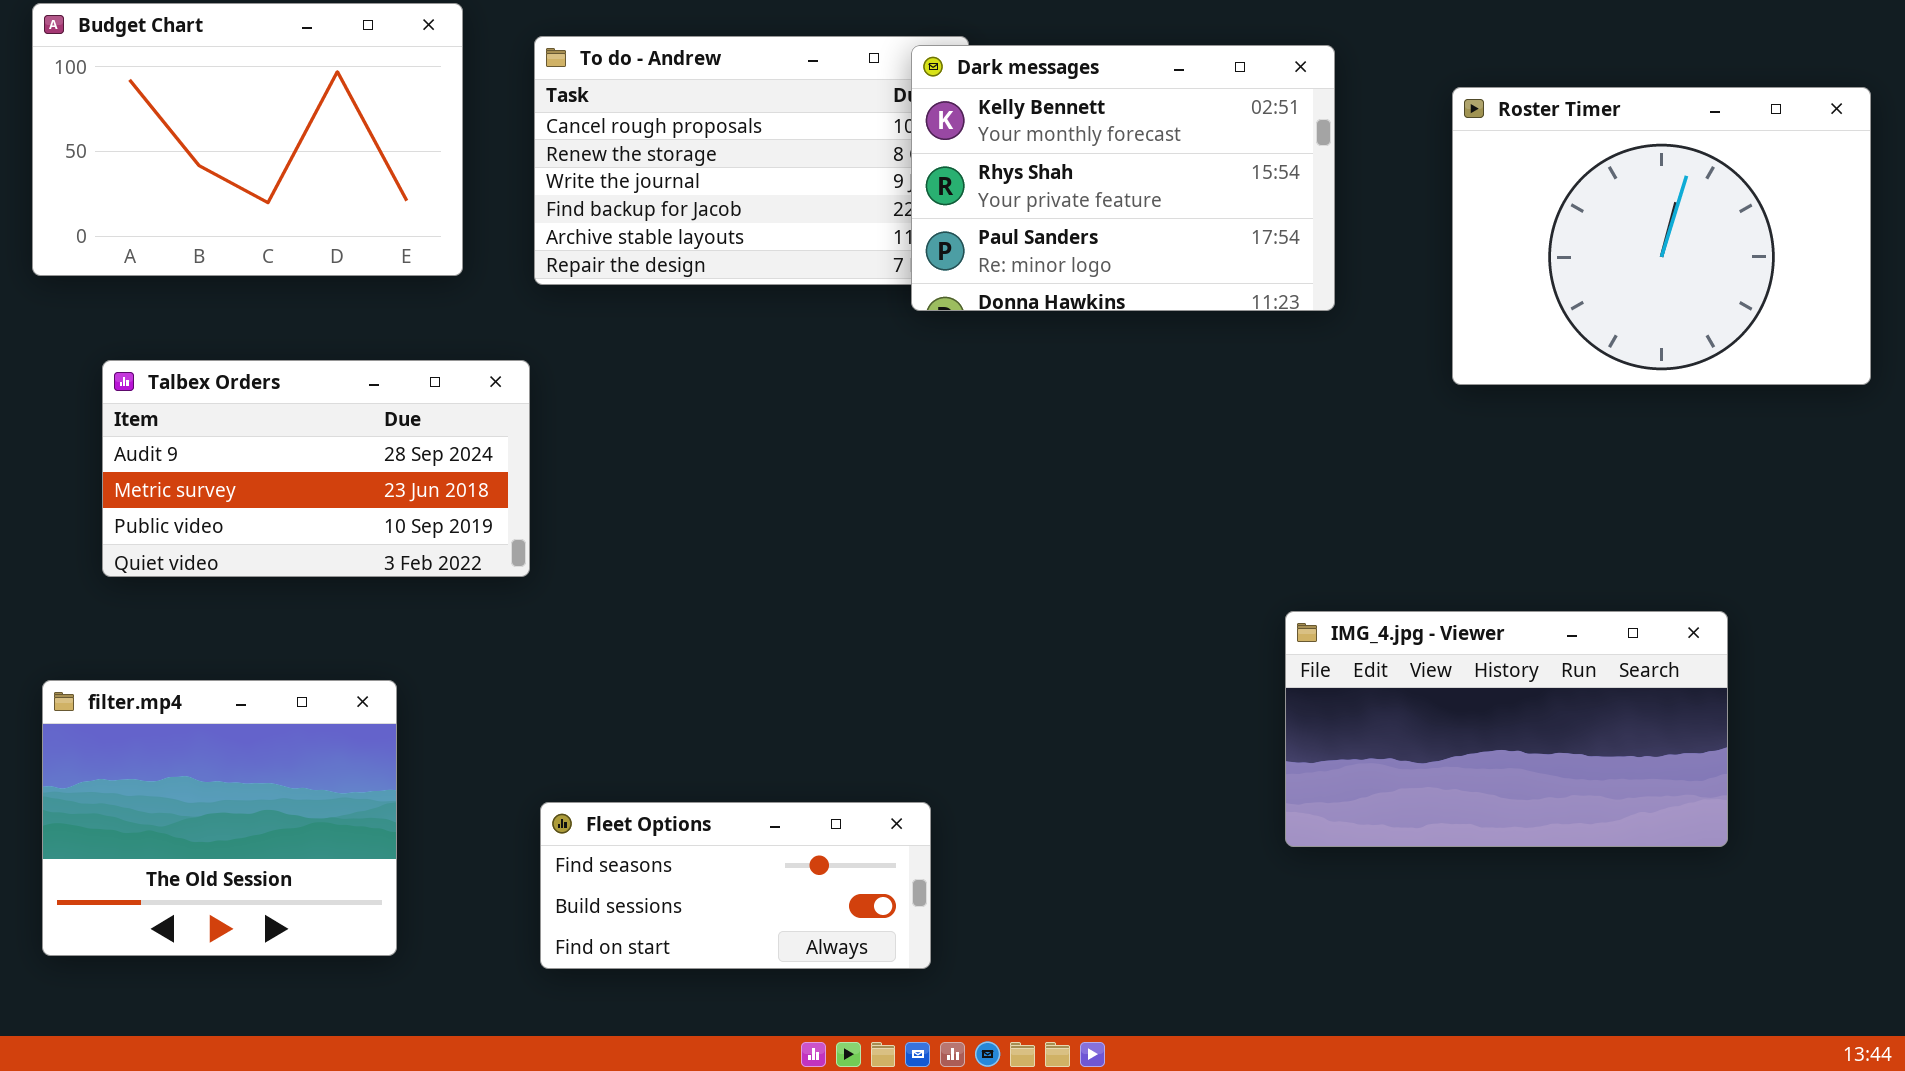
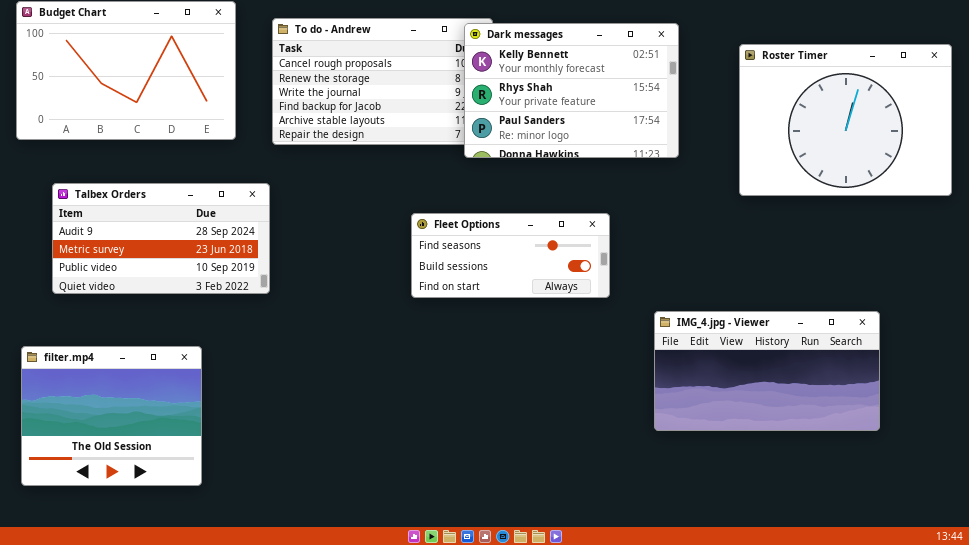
Fleet Options: [540,802,931,969] -> [411,213,610,298], moved

